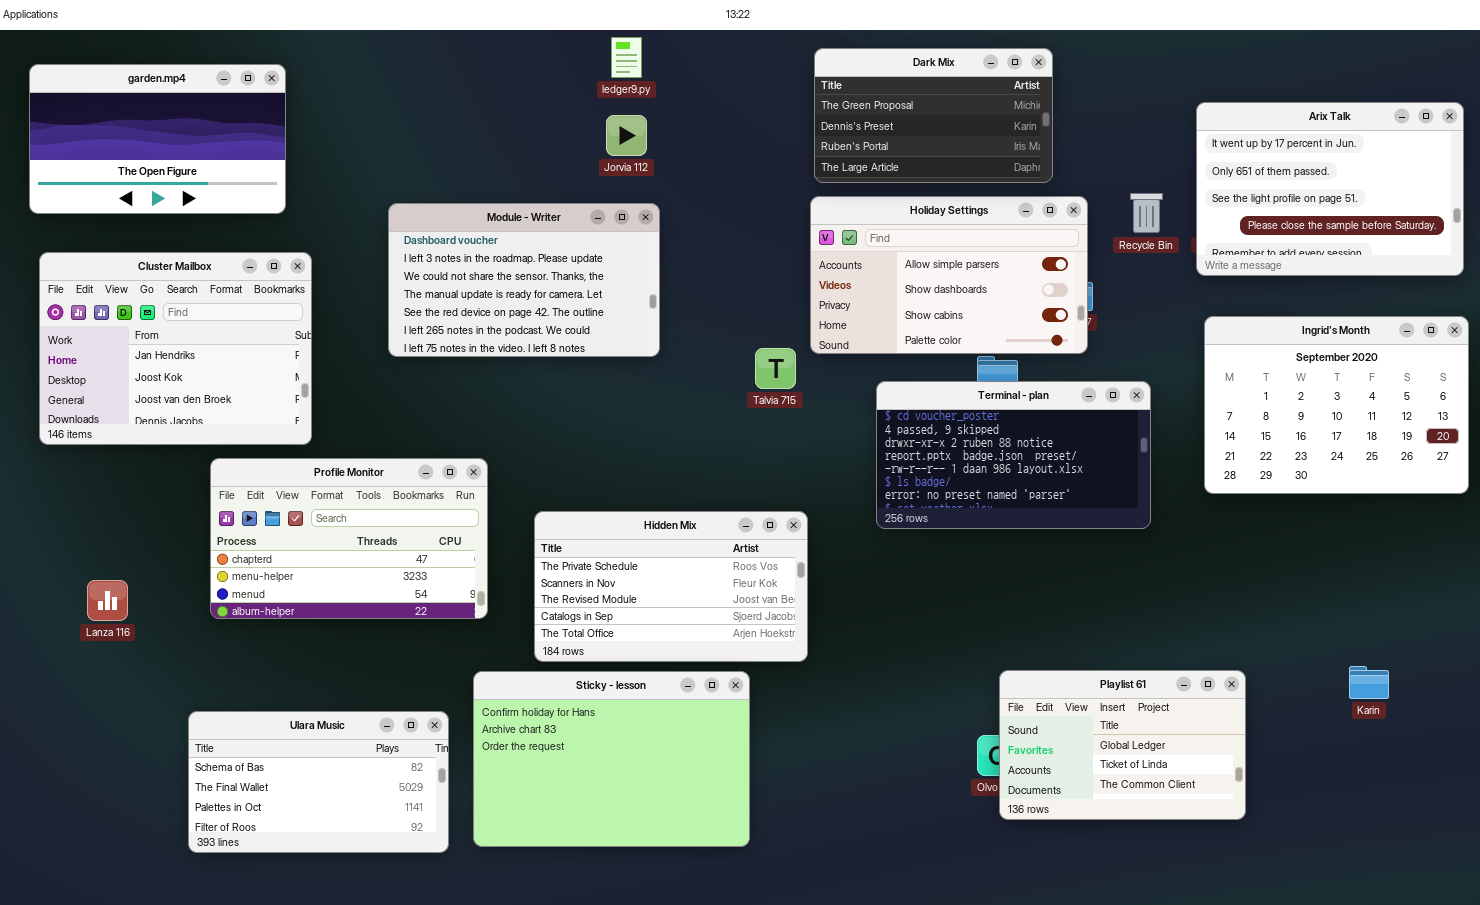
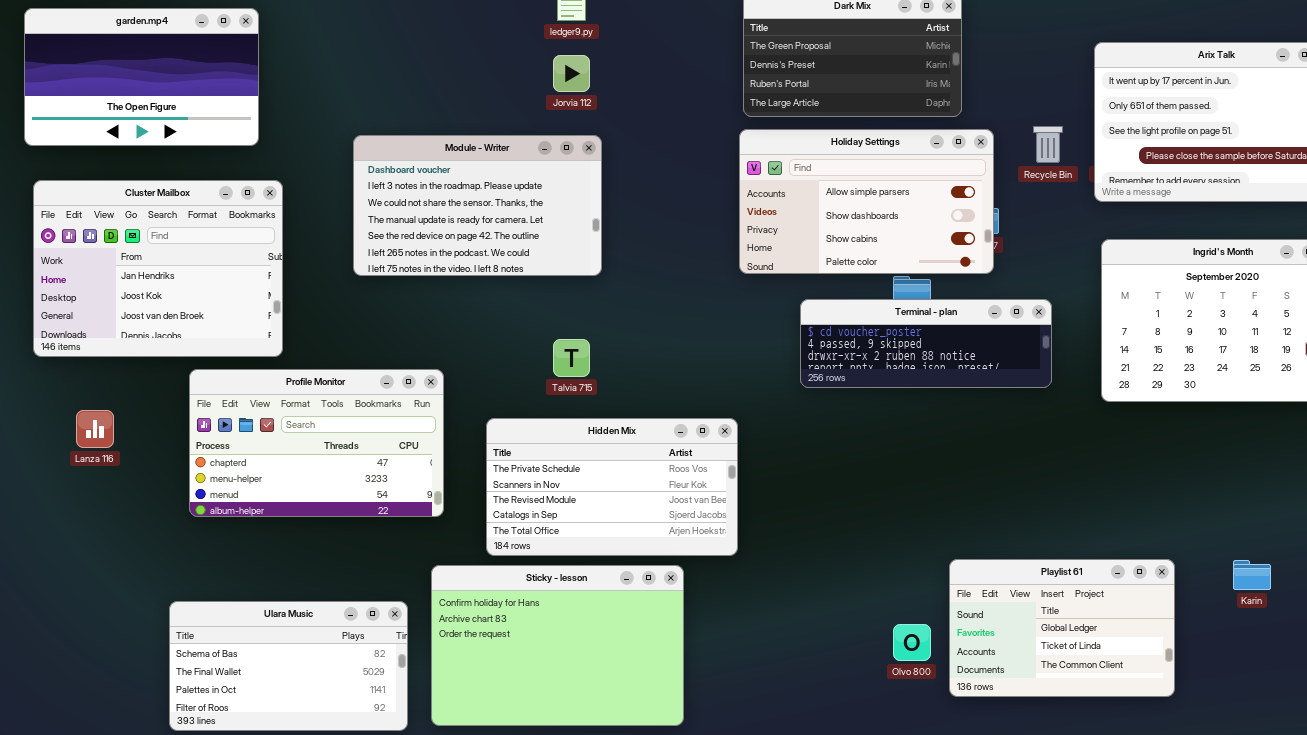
Talvia 715: [755,348,796,389] -> [553,339,590,377], moved
Terminal - plan: [876,381,1151,529] -> [800,299,1052,388], resized
Lanza 116: [87,580,128,621] -> [76,410,114,448], moved
Playlist 61: [999,670,1246,820] -> [949,559,1175,697], moved

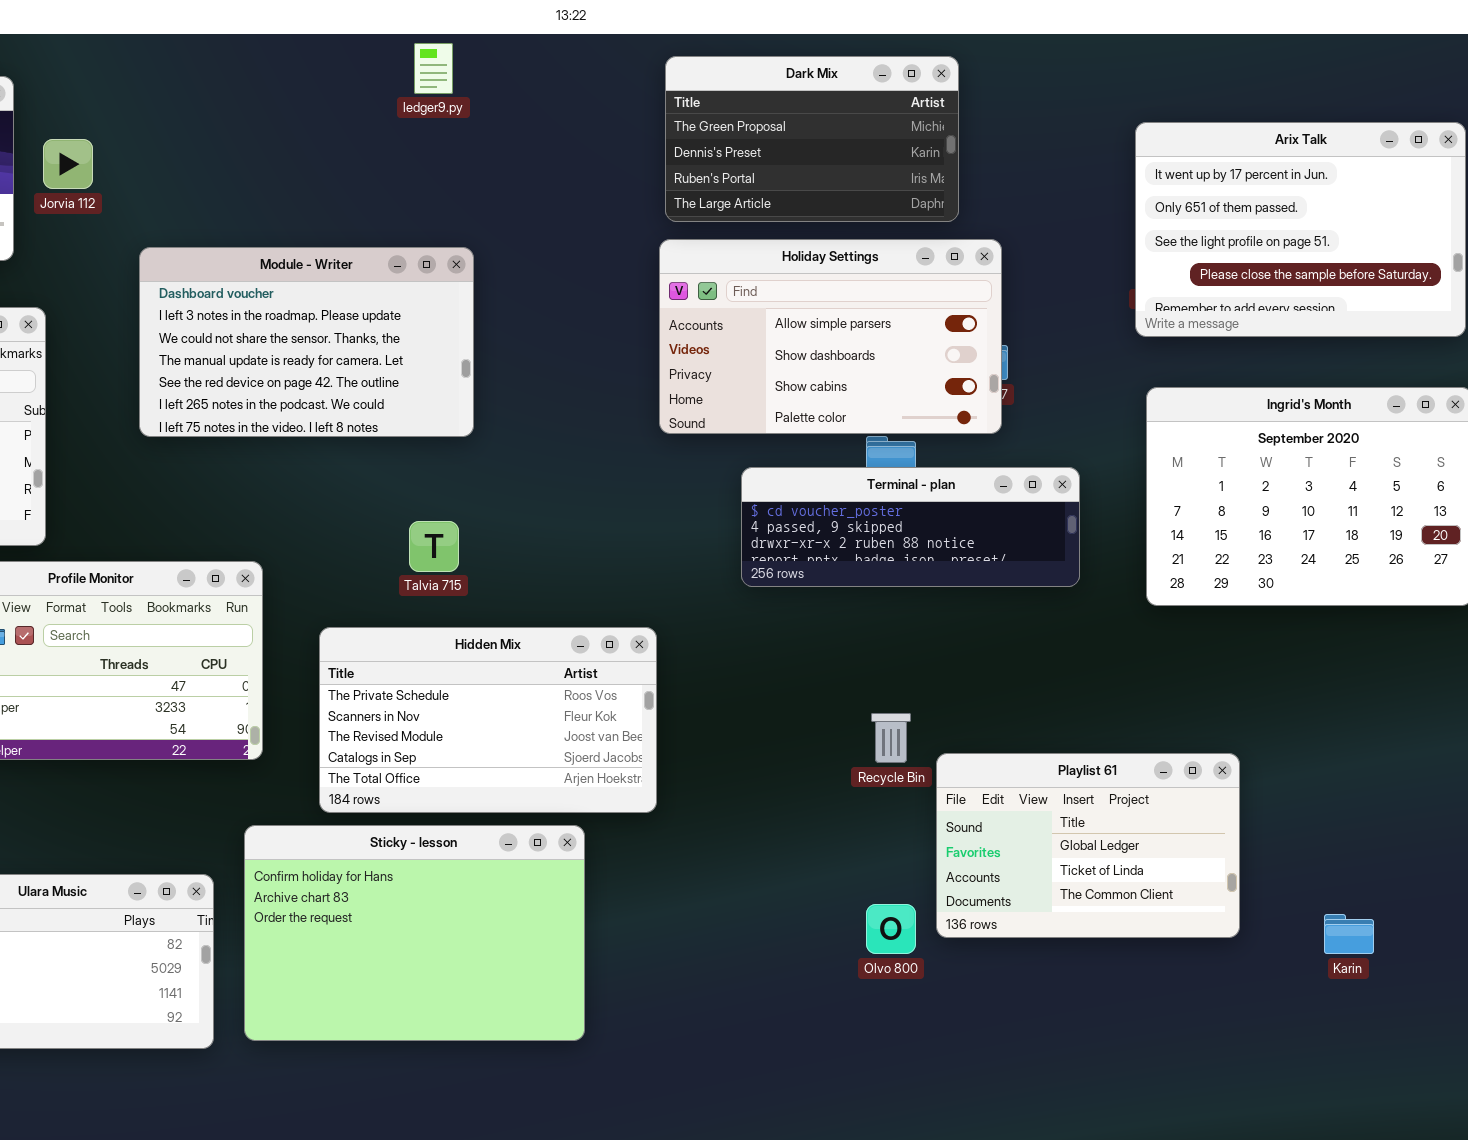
Jorvia 112: [553,55,590,92] -> [43,139,93,189], moved
Recycle Bin: [1033,126,1063,163] -> [871,713,911,763], moved
Playlist 61: [949,559,1175,697] -> [936,753,1240,938], moved
Karin: [1233,560,1271,590] -> [1324,914,1374,954], moved

